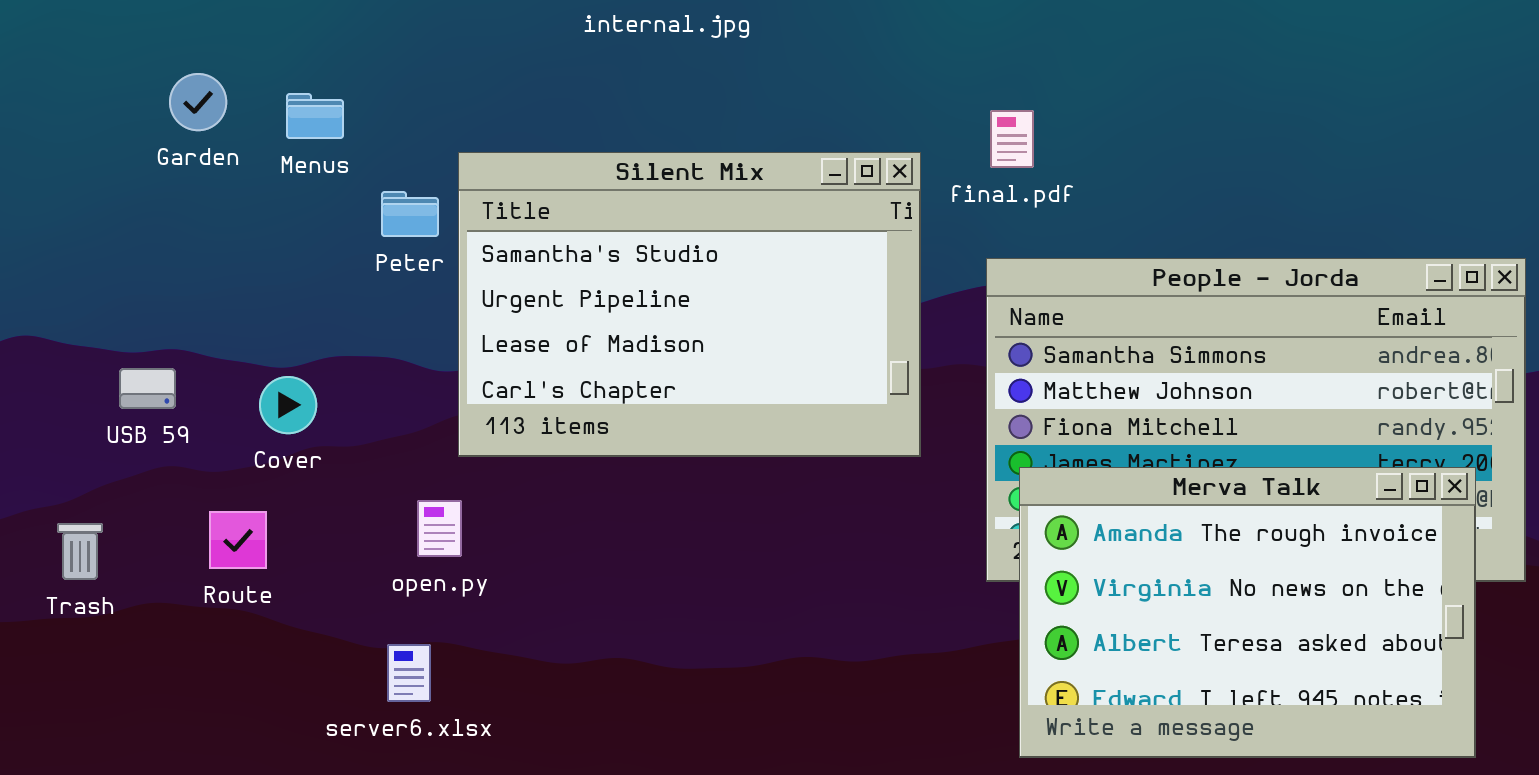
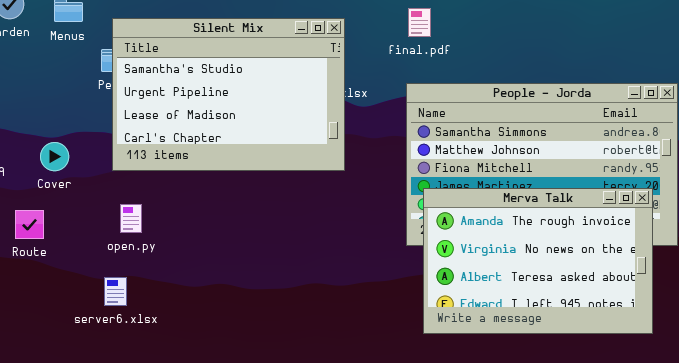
Silent Mix: [458,152,921,457] -> [112,18,345,171], moved

